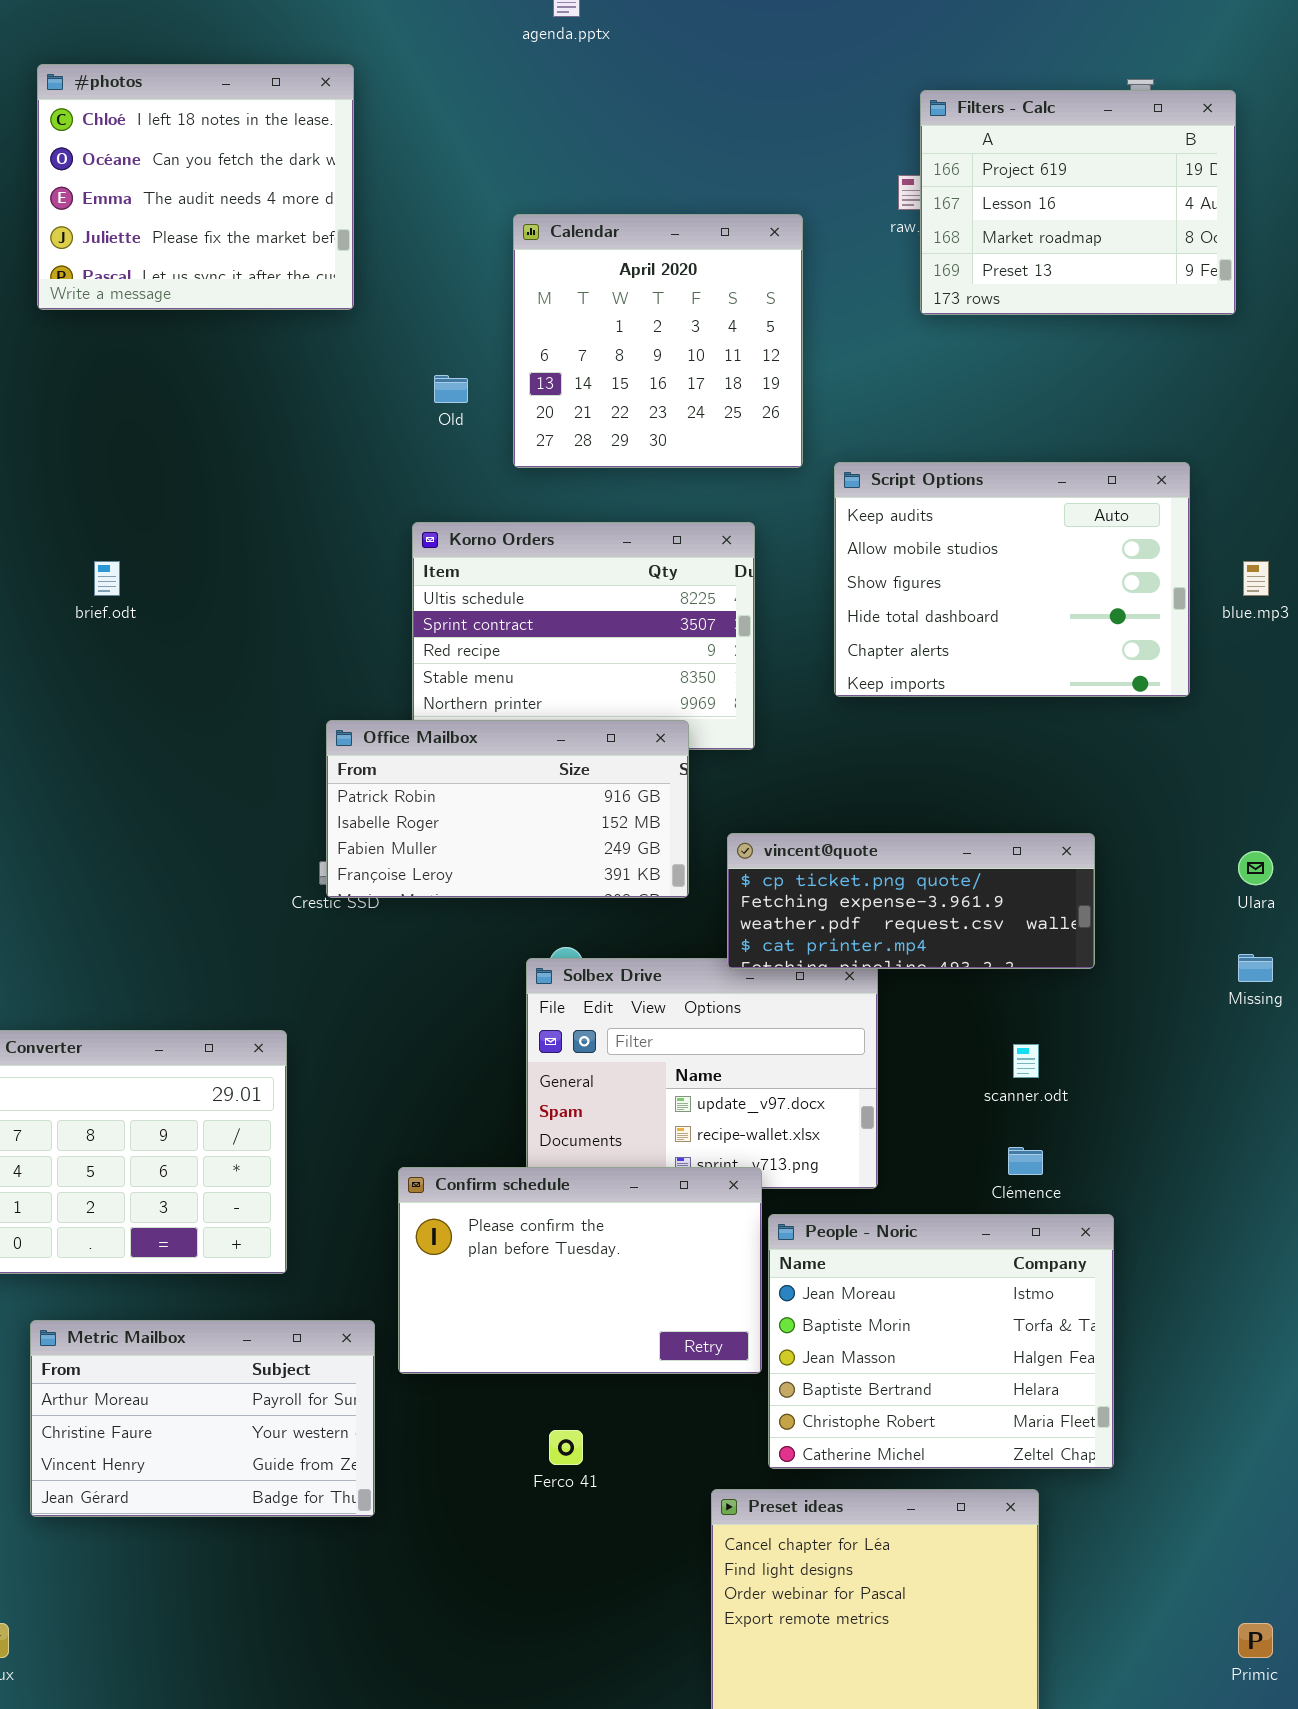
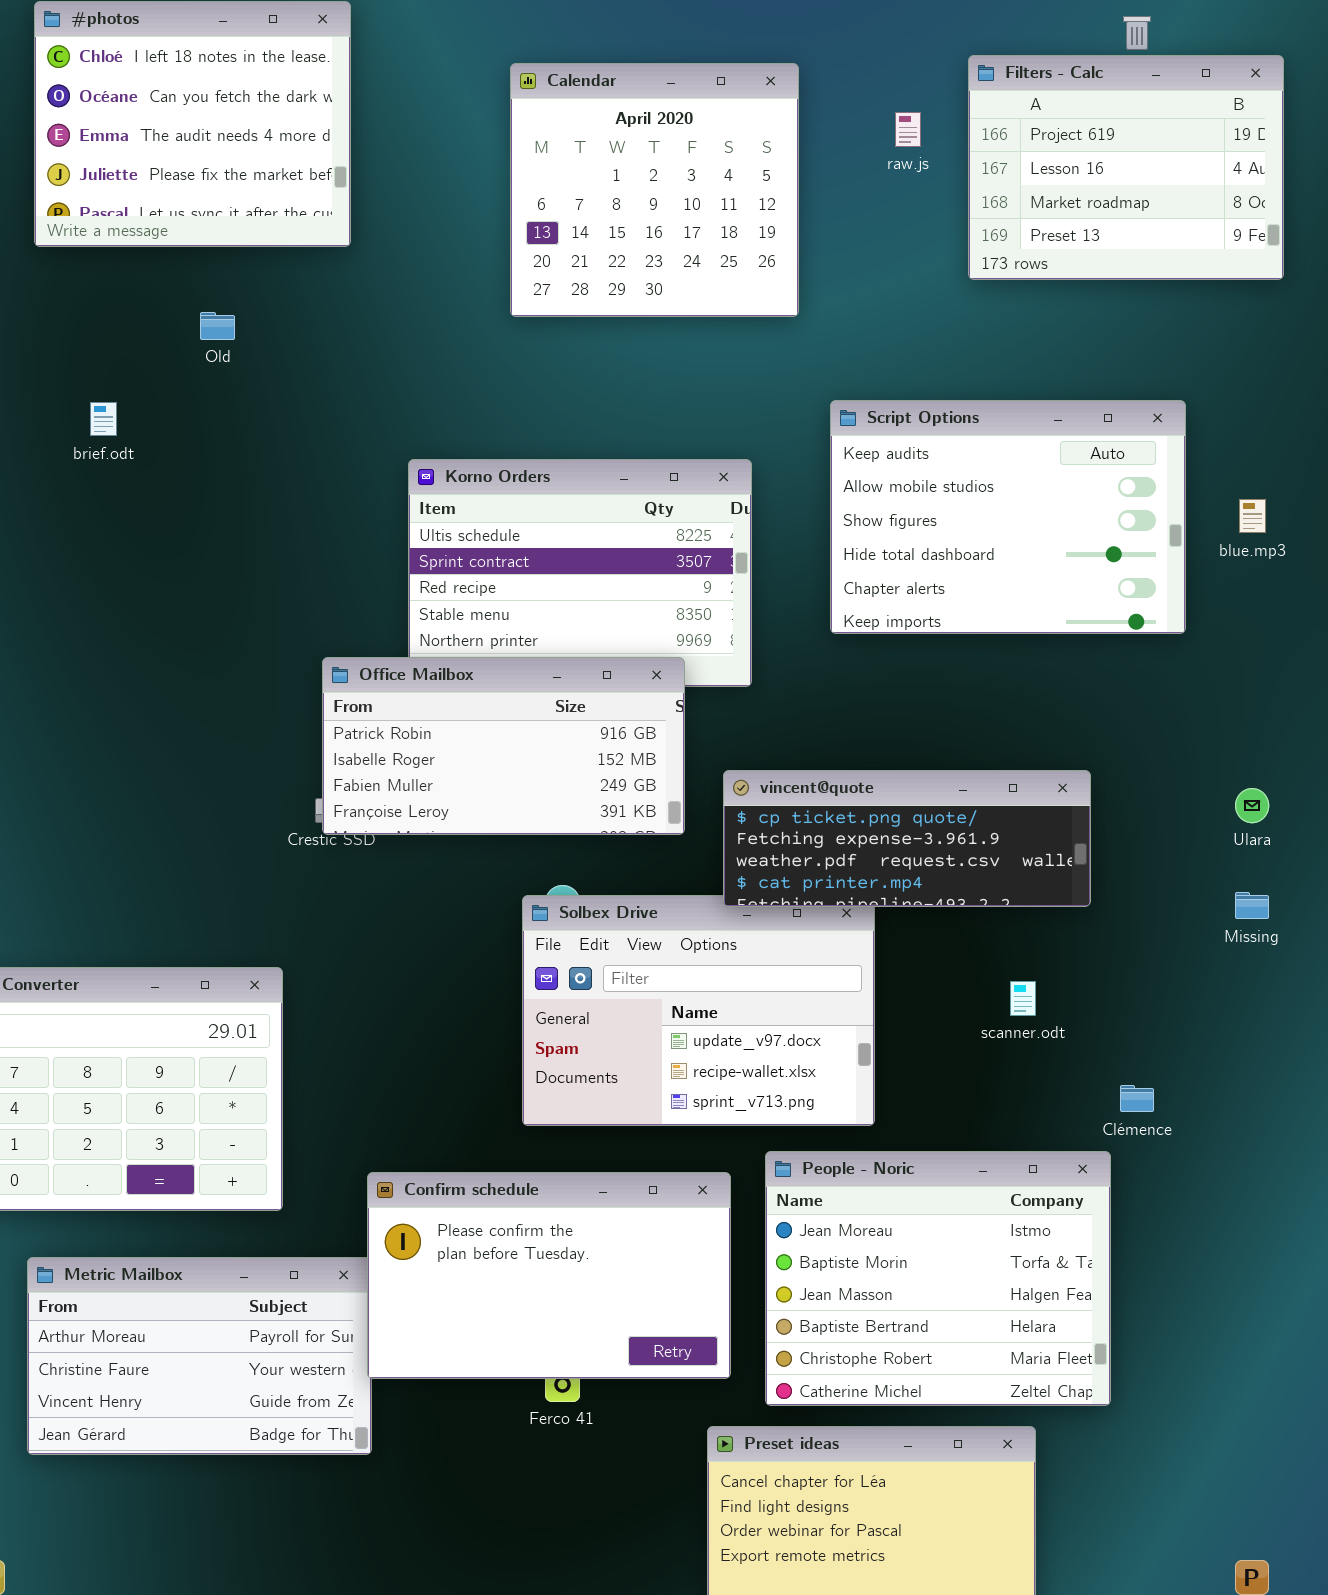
Filters - Calc: [920,90,1236,315] -> [968,55,1284,280], moved
Calendar: [513,214,803,468] -> [510,63,799,317], moved
Old: [434,375,468,403] -> [200,312,235,340], moved
brief.odt: [94,561,120,596] -> [90,402,117,436], moved
Clémence: [1008,1147,1043,1175] -> [1120,1085,1154,1112], moved
Confirm schedule: [398,1167,762,1374] -> [367,1172,731,1379], moved

